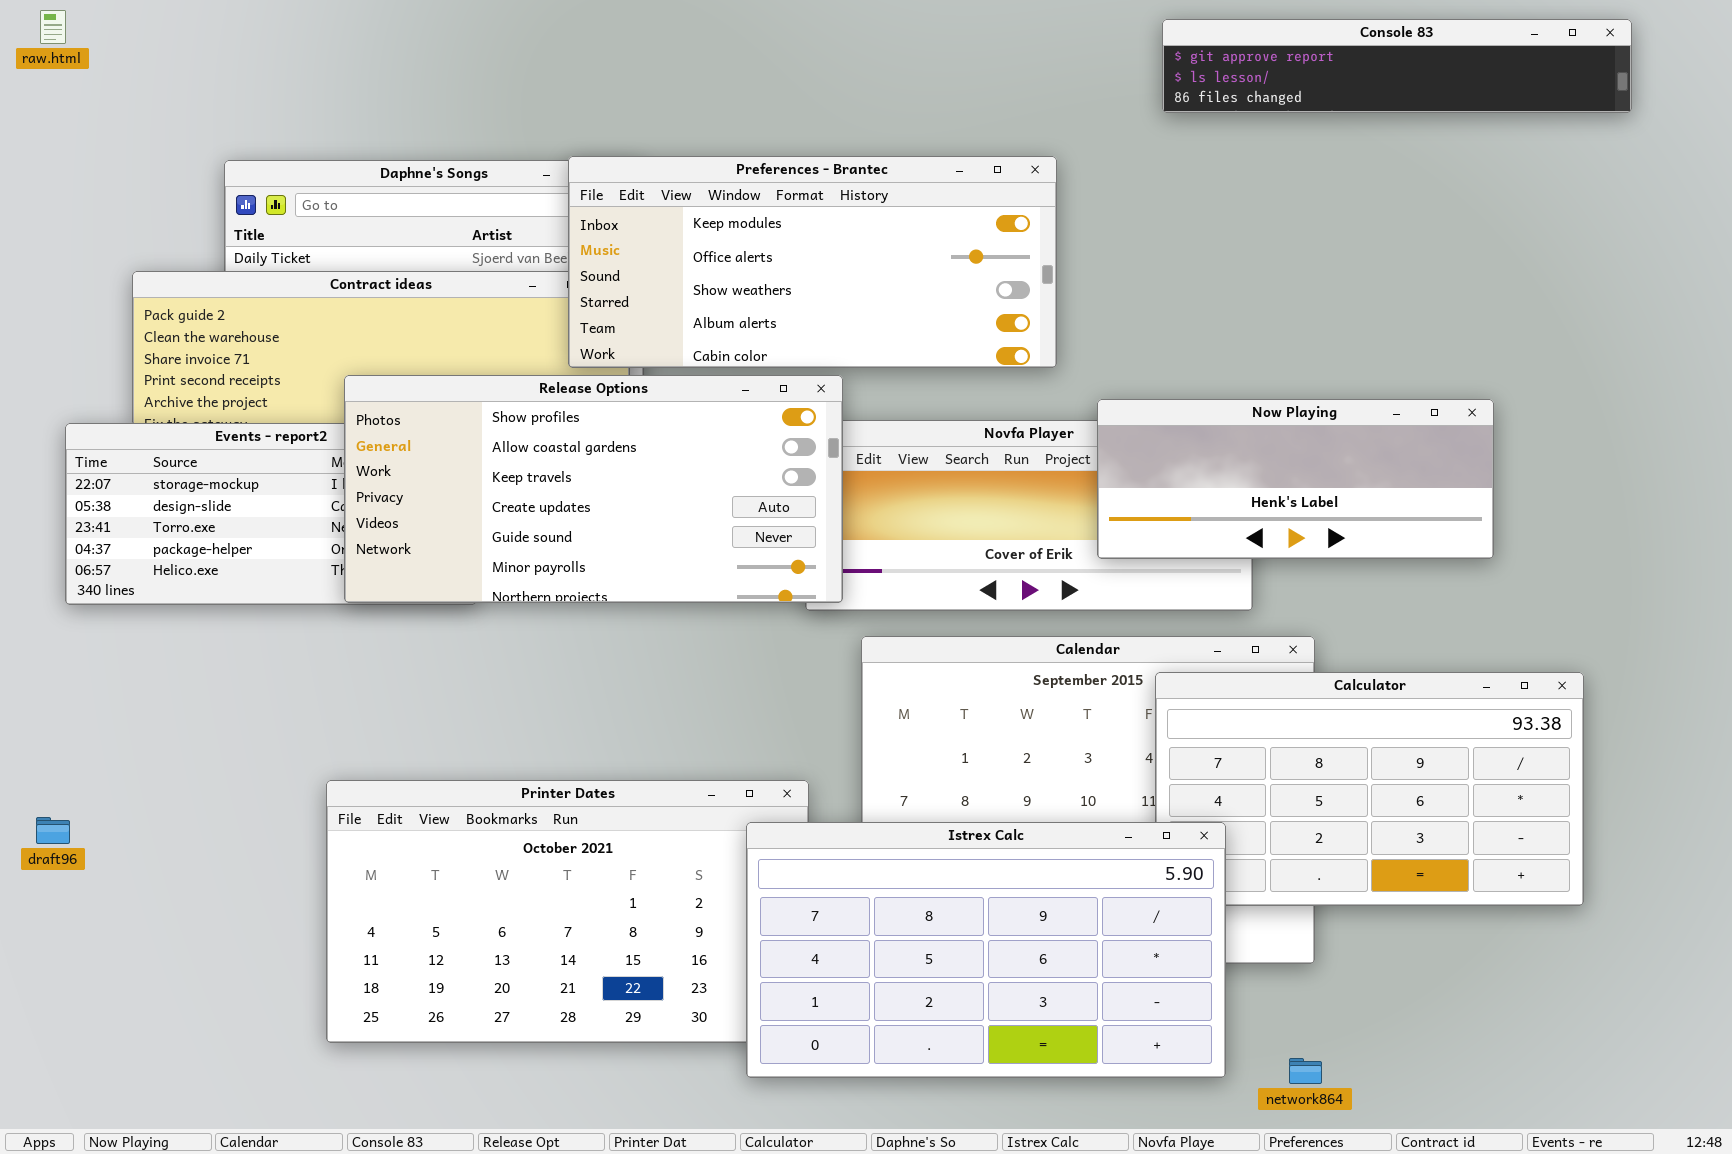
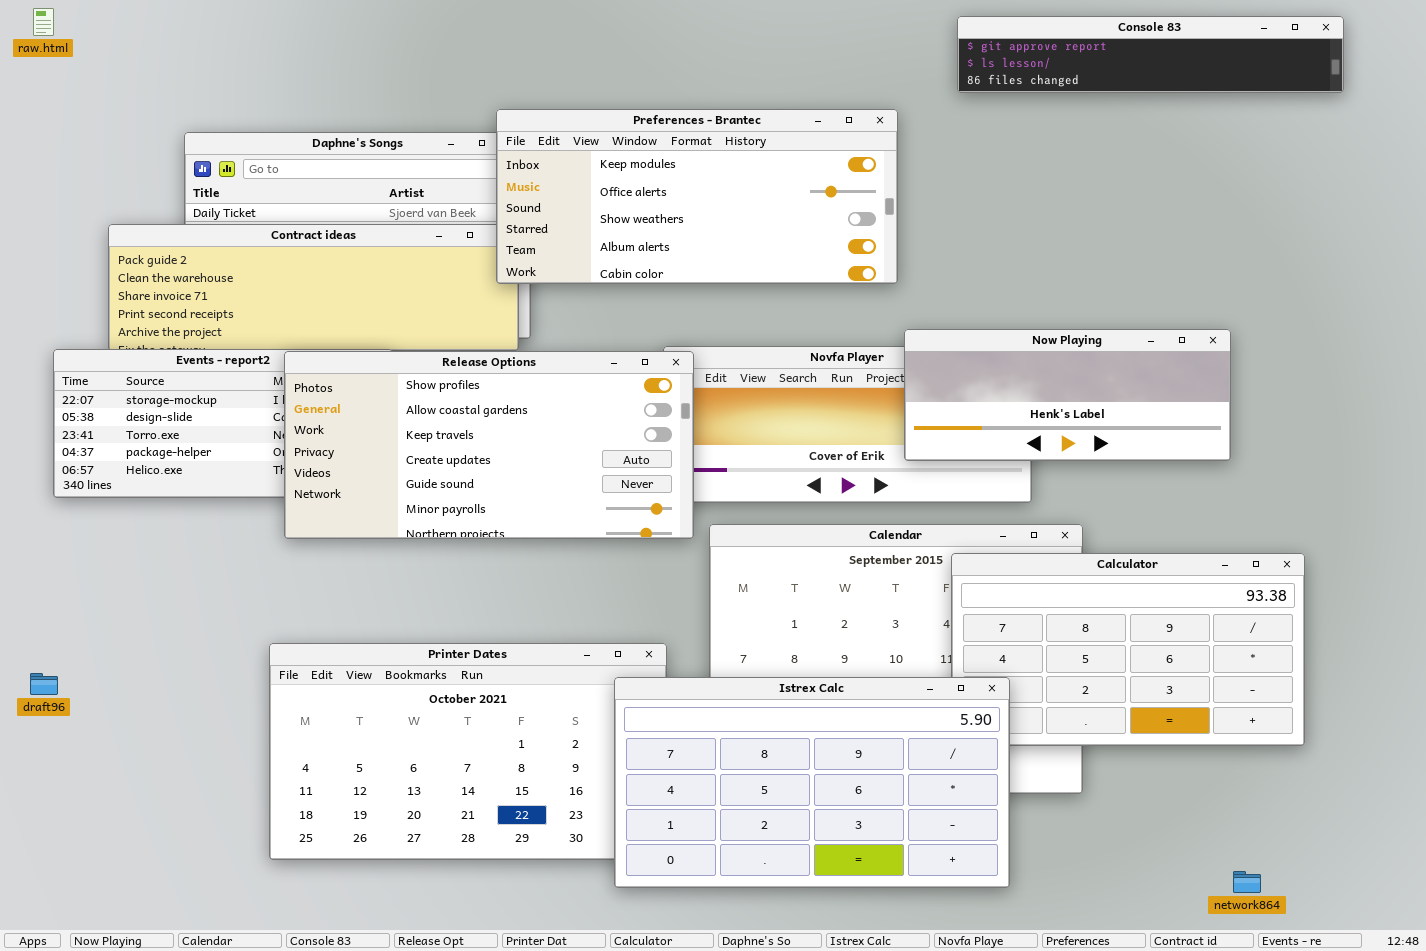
Preferences - Brantec: [568,156,1057,368] -> [496,109,898,284], moved
Release Options: [344,375,843,603] -> [284,351,694,539], moved
network864: [1289,1058,1322,1084] -> [1233,871,1261,893], moved

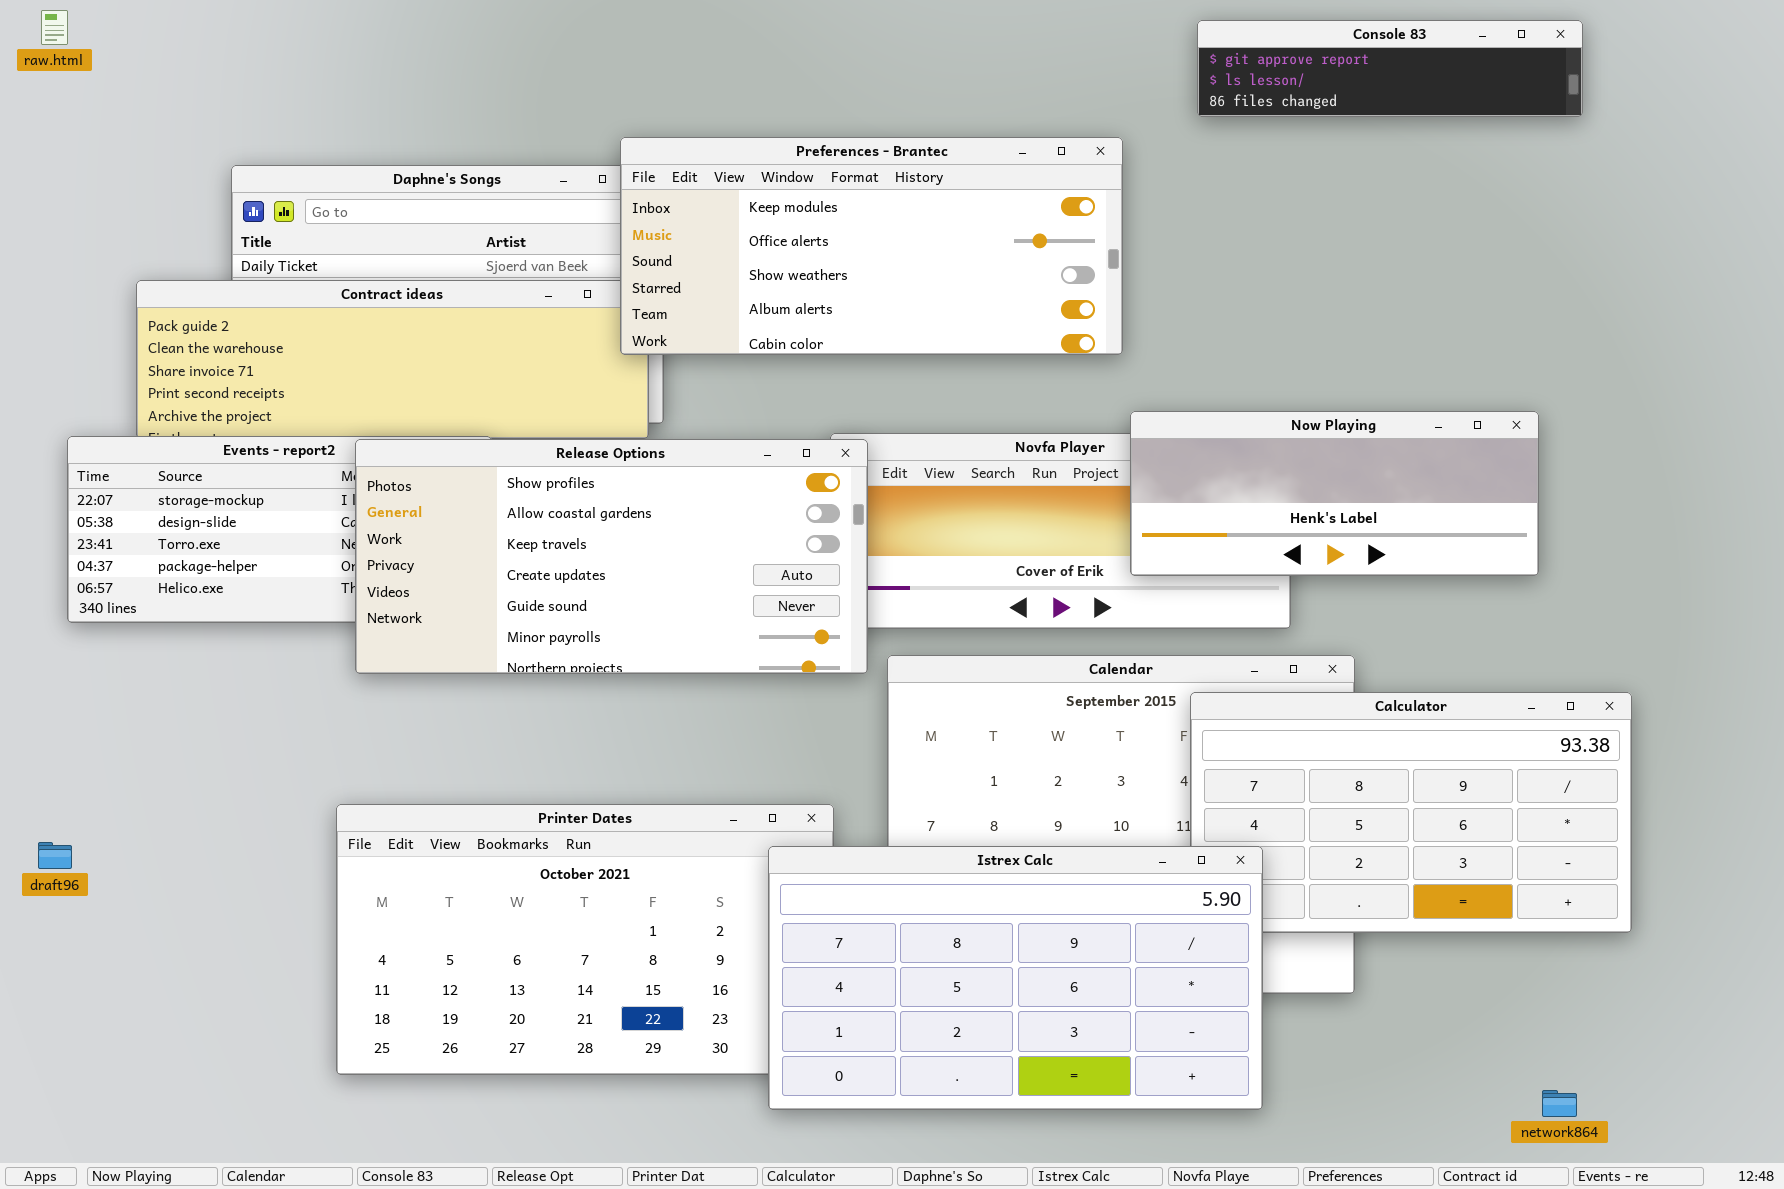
Console 83: [957,16,1344,93] -> [1197,20,1583,117], resized

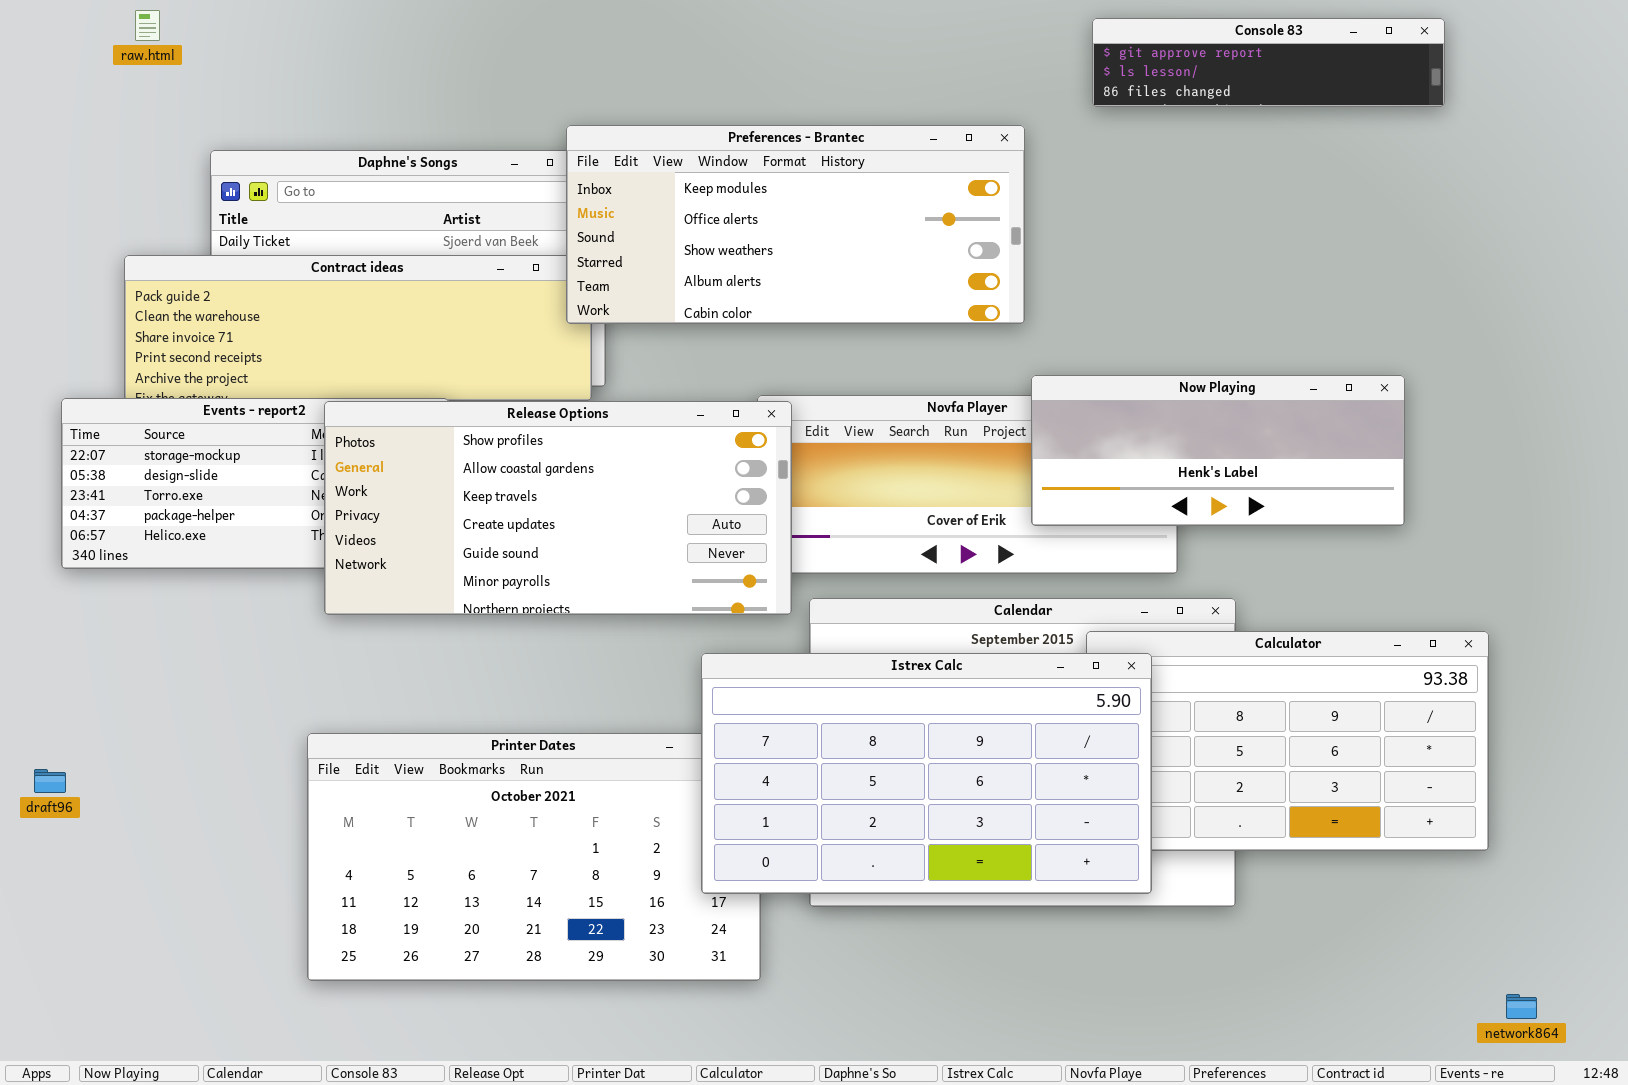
raw.html: [41,10,68,45] -> [135,10,160,41], moved
Istrex Calc: [768,846,1263,1110] -> [701,653,1152,894], moved
network864: [1542,1090,1577,1117] -> [1506,994,1537,1019], moved

